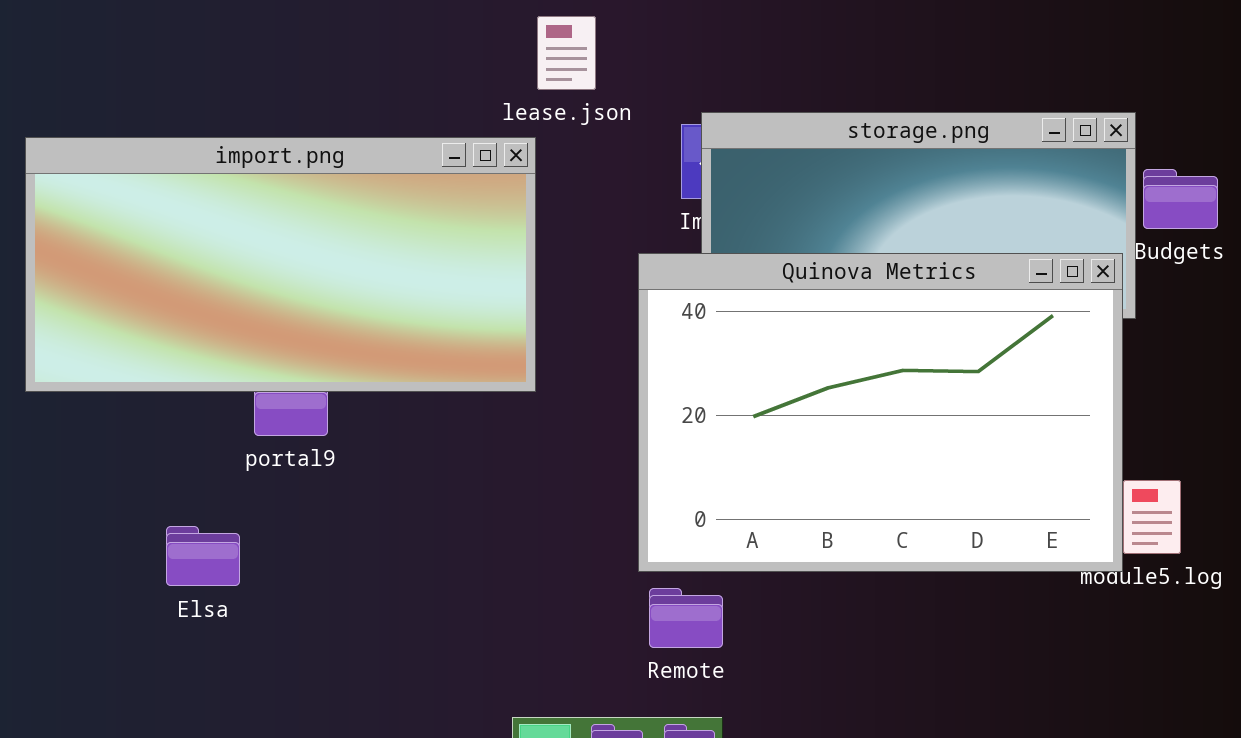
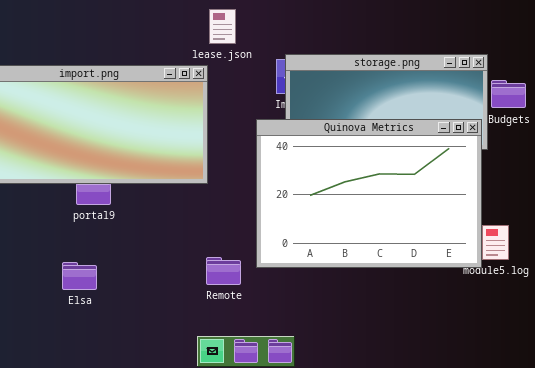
Elsa: [166,526,240,586] -> [62,262,97,290], moved
Remote: [649,588,723,648] -> [206,257,241,285], moved

